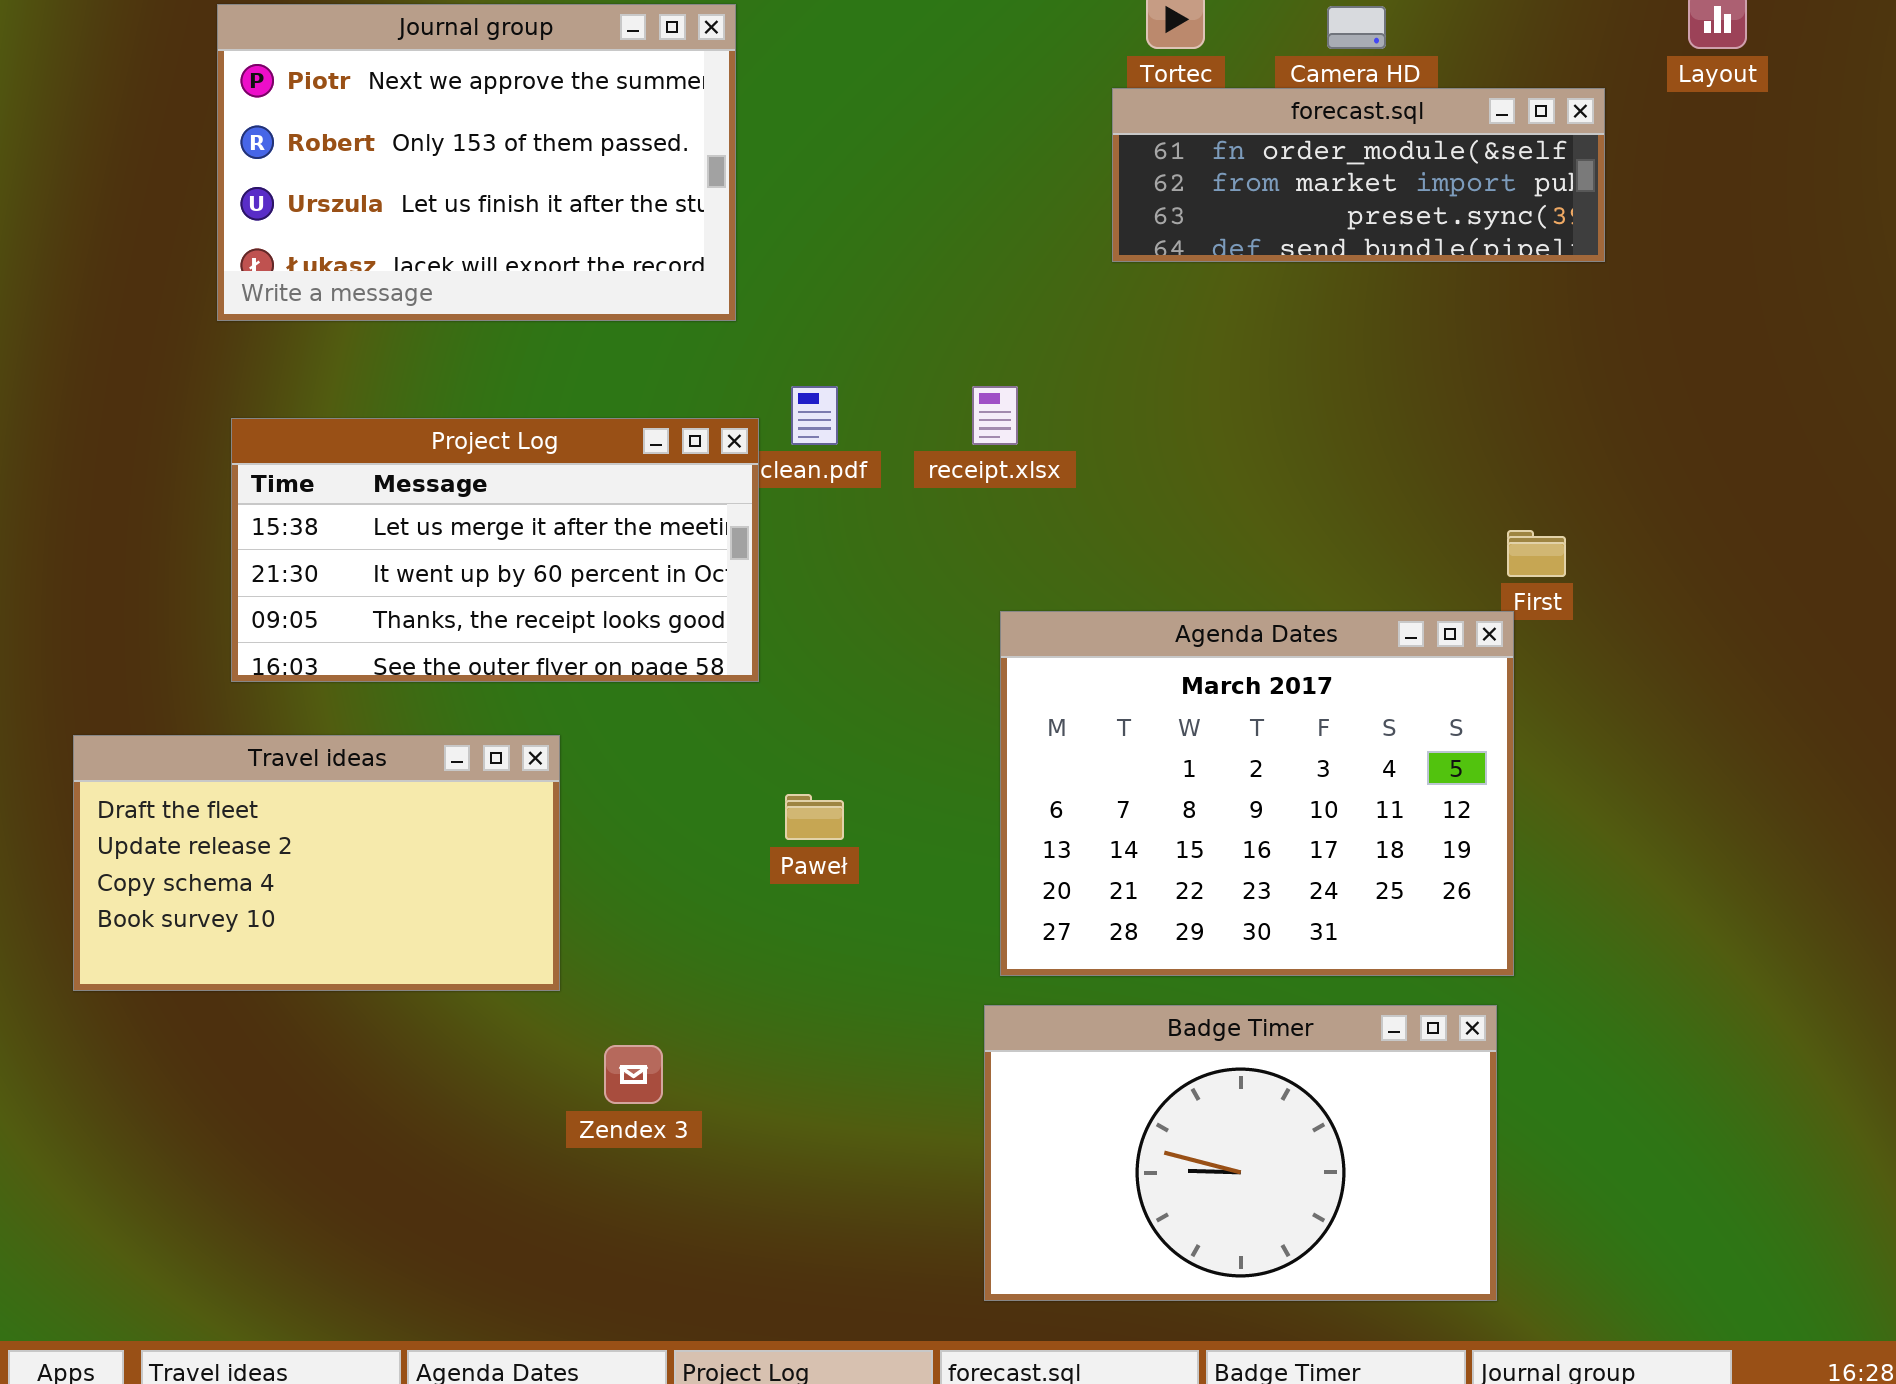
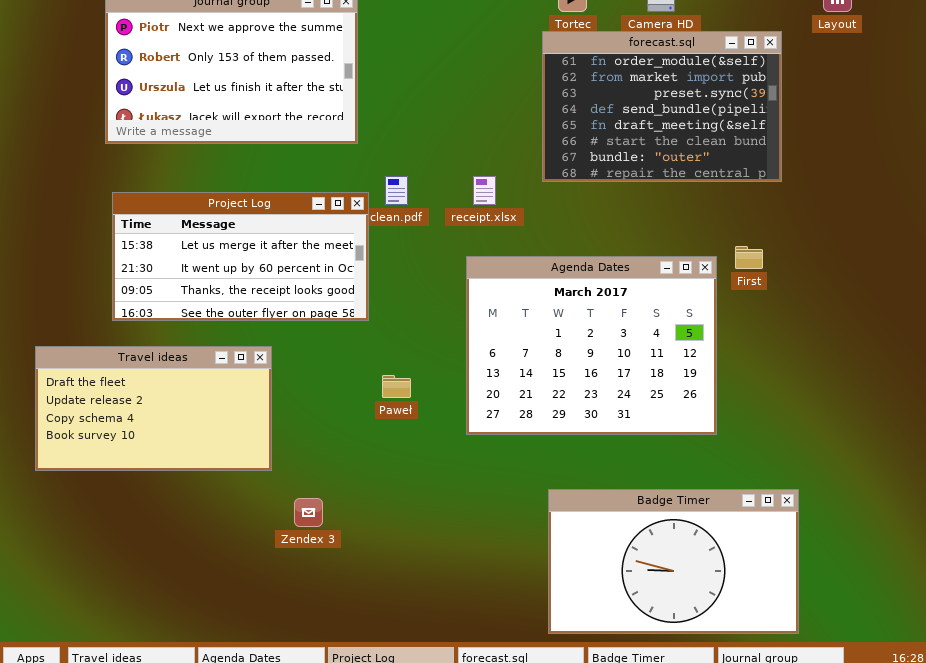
forecast.sql: [1112,88,1605,262] -> [542,31,782,182], resized
Agenda Dates: [1000,611,1514,976] -> [466,256,717,435], moved
Badge Timer: [984,1005,1497,1301] -> [548,489,799,634], moved

